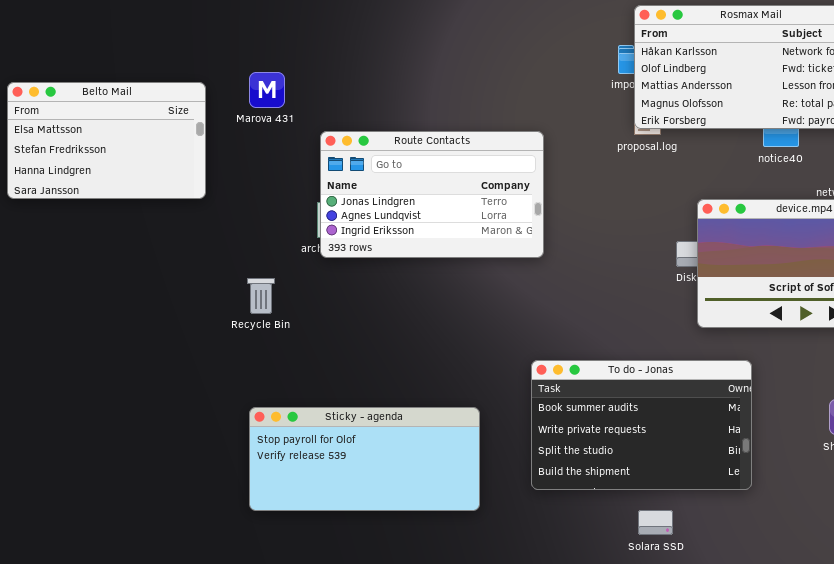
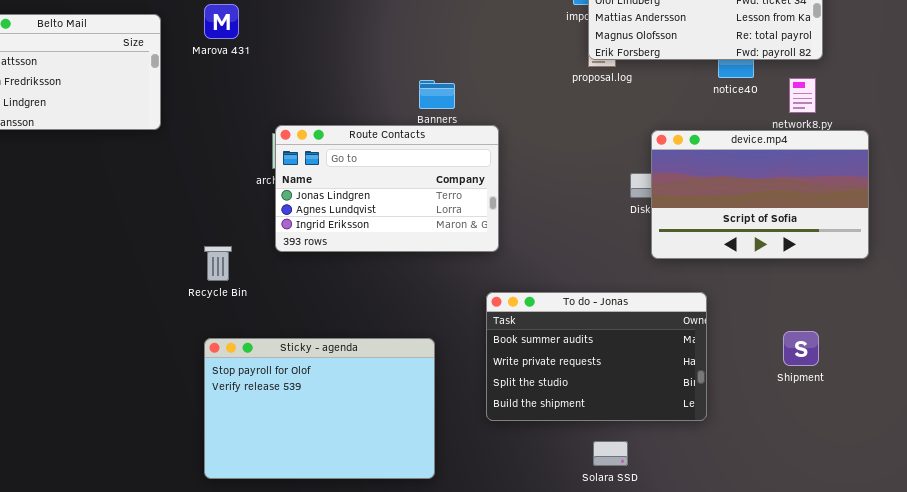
Route Contacts: [320,131,544,258] -> [275,125,499,252], moved
Recycle Bin: [247,278,275,314] -> [204,246,232,281], moved
Sticky - agenda: [249,407,480,511] -> [204,338,435,479], resized

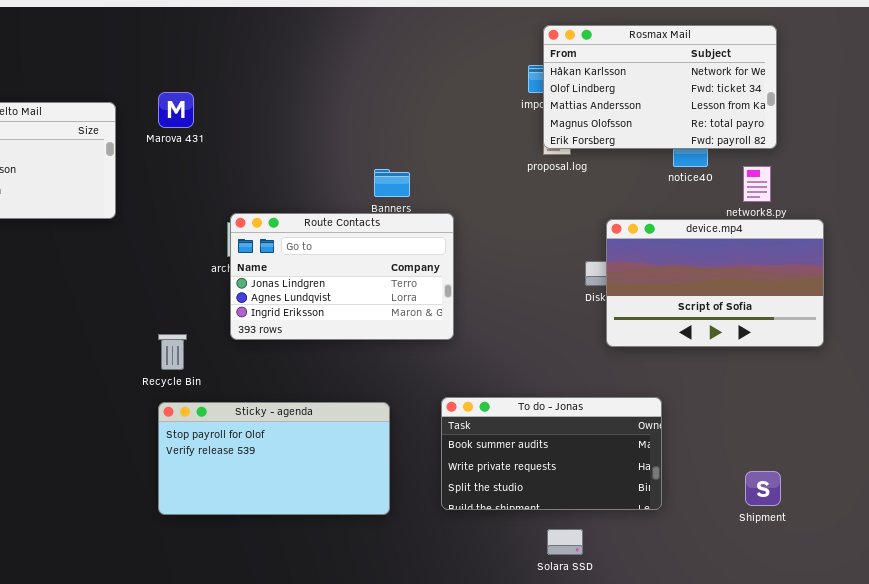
To do - Jonas: [486,292,707,421] -> [441,397,662,510], resized
Shipment: [783,331,819,366] -> [745,471,781,506], moved
Sticky - agenda: [204,338,435,479] -> [158,402,390,515], moved, resized

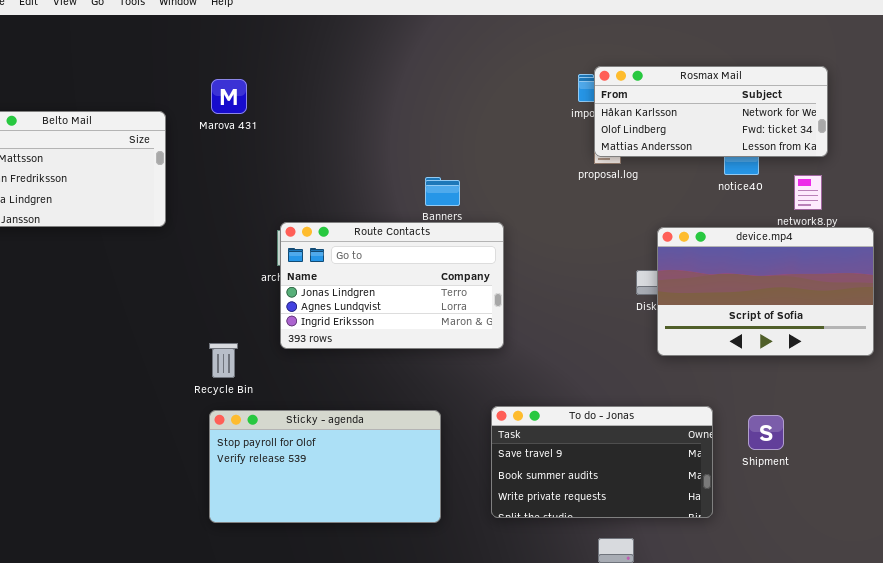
Rosmax Mail: [543,25,777,149] -> [594,66,828,157], resized
Marova 431: [158,92,194,128] -> [211,79,247,114], moved
To do - Jonas: [441,397,662,510] -> [491,406,713,518], scrolled up 1 row
Shipment: [745,471,781,506] -> [748,415,784,450], moved

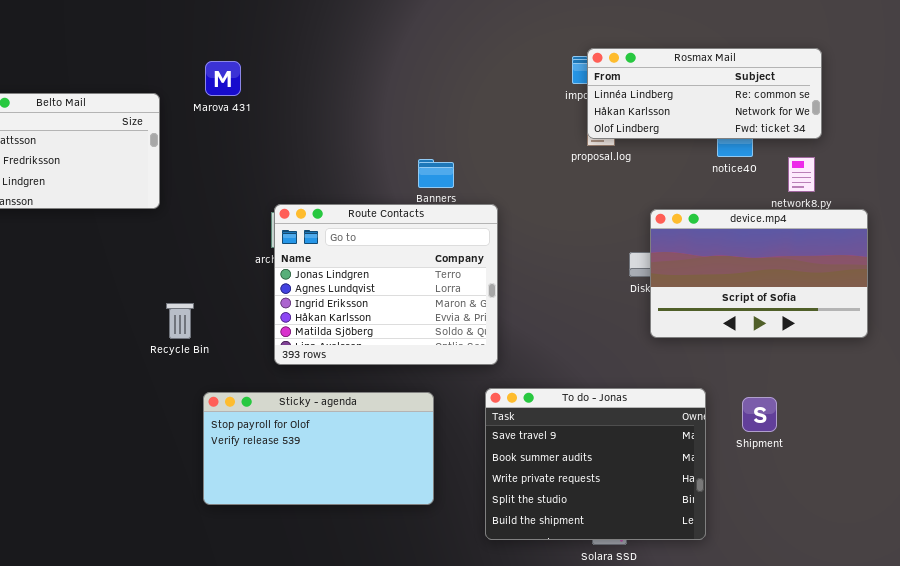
Rosmax Mail: [594,66,828,157] -> [587,48,822,139], scrolled up 1 row
Route Contacts: [280,222,504,349] -> [274,204,498,365], resized
Recycle Bin: [209,343,238,378] -> [166,303,194,339], moved
To do - Jonas: [491,406,713,518] -> [485,388,706,540], resized

